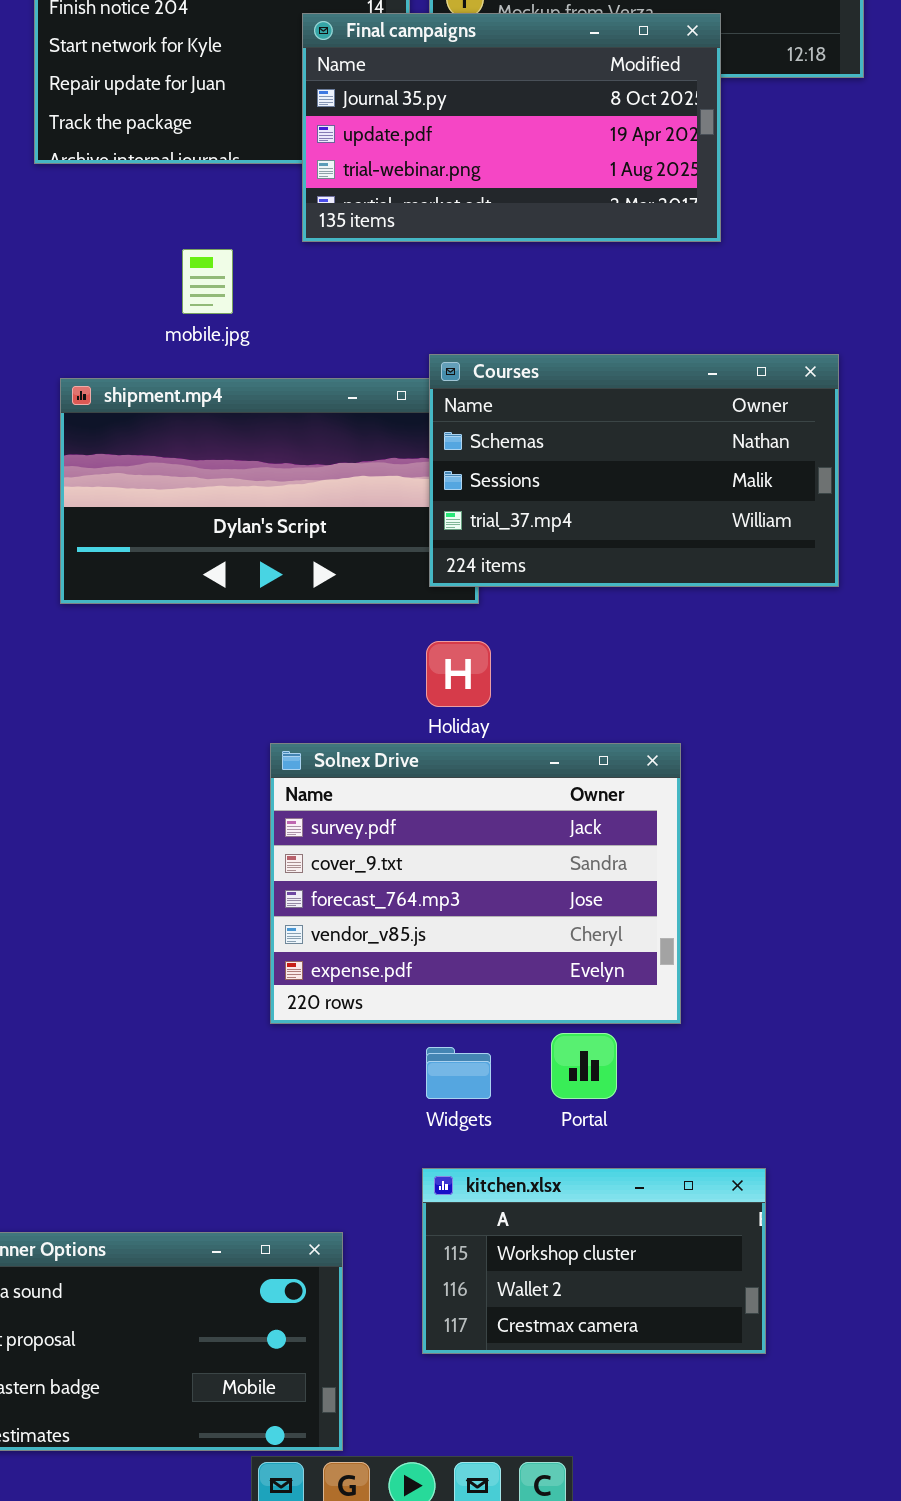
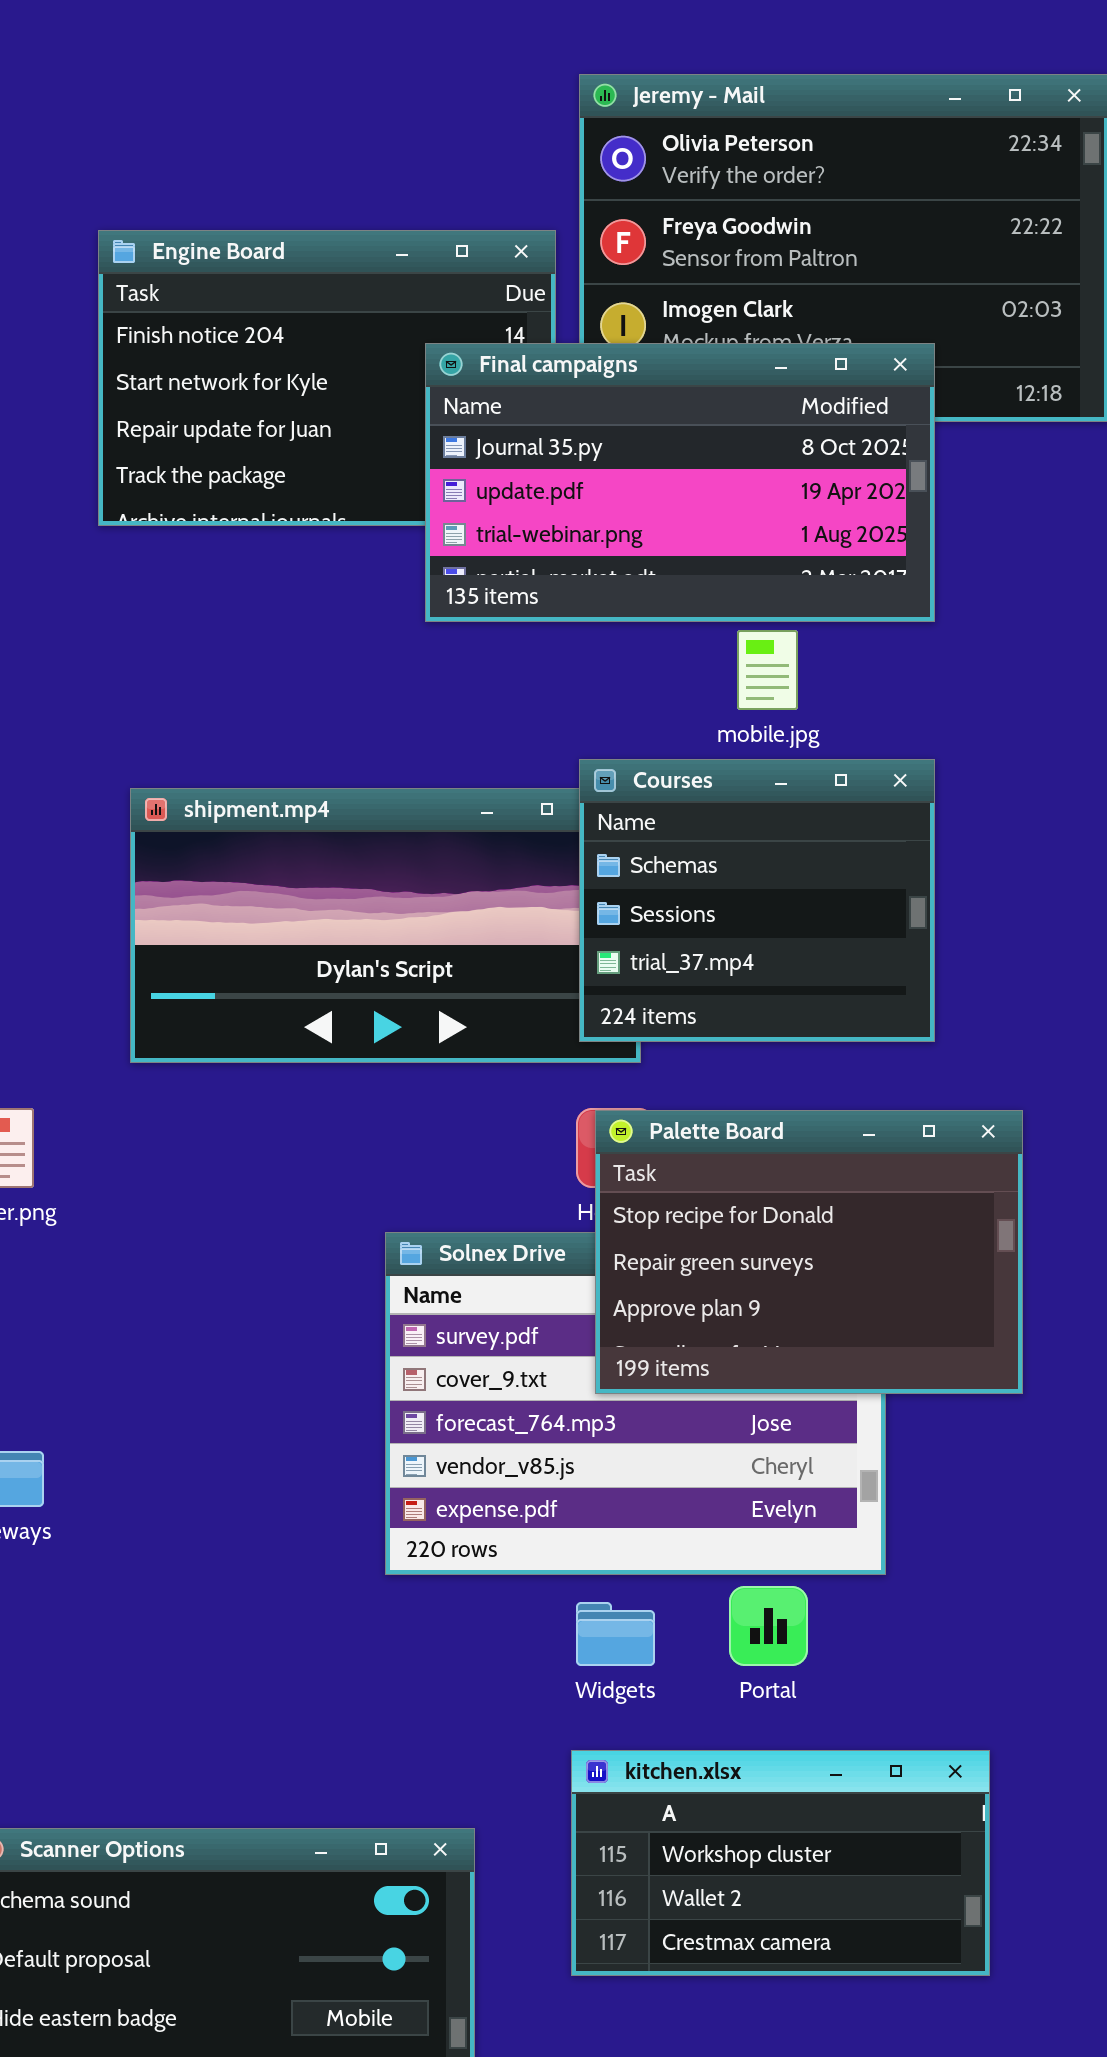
mobile.jpg: [182,249,233,314] -> [737,630,798,710], moved
Courses: [429,354,839,587] -> [579,759,935,1042], resized
Palette Board: none -> [595,1110,1023,1394], opened

